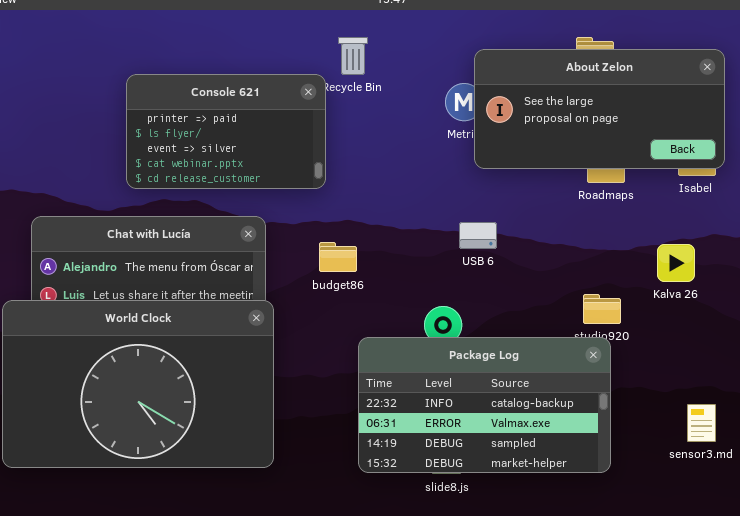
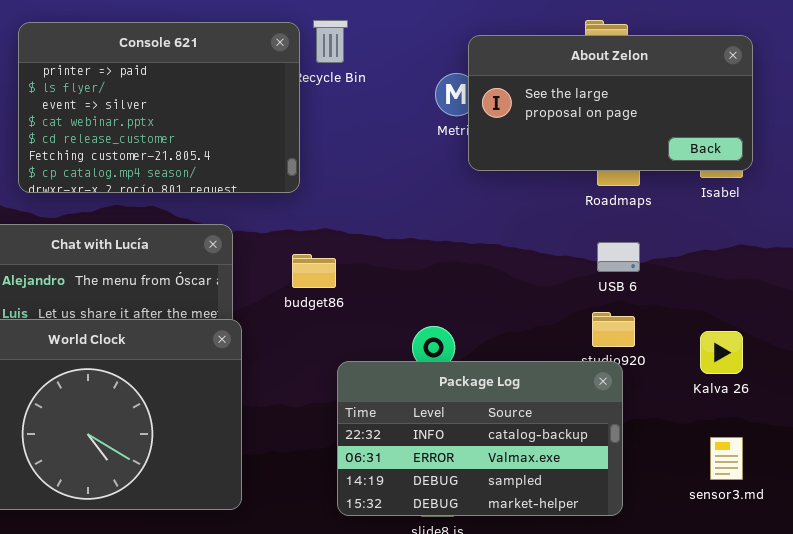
Console 621: [126,74,326,189] -> [18,22,300,193], resized
USB 6: [459,222,497,249] -> [597,242,640,272], moved
Kalva 26: [657,244,695,282] -> [700,331,743,374], moved

